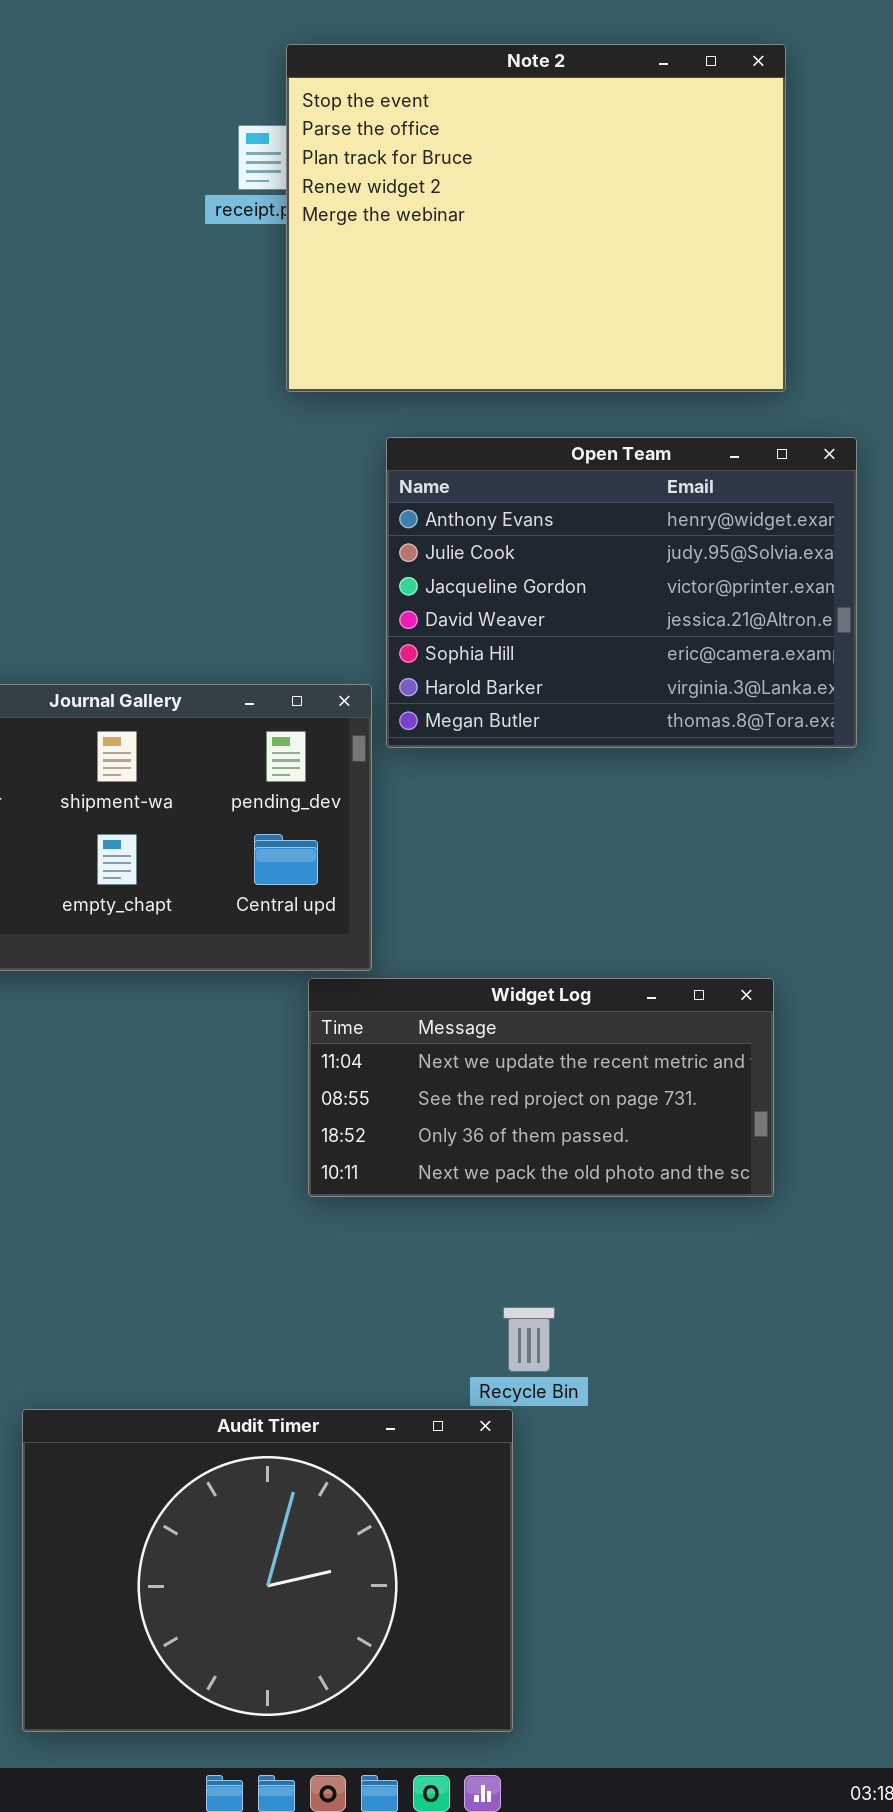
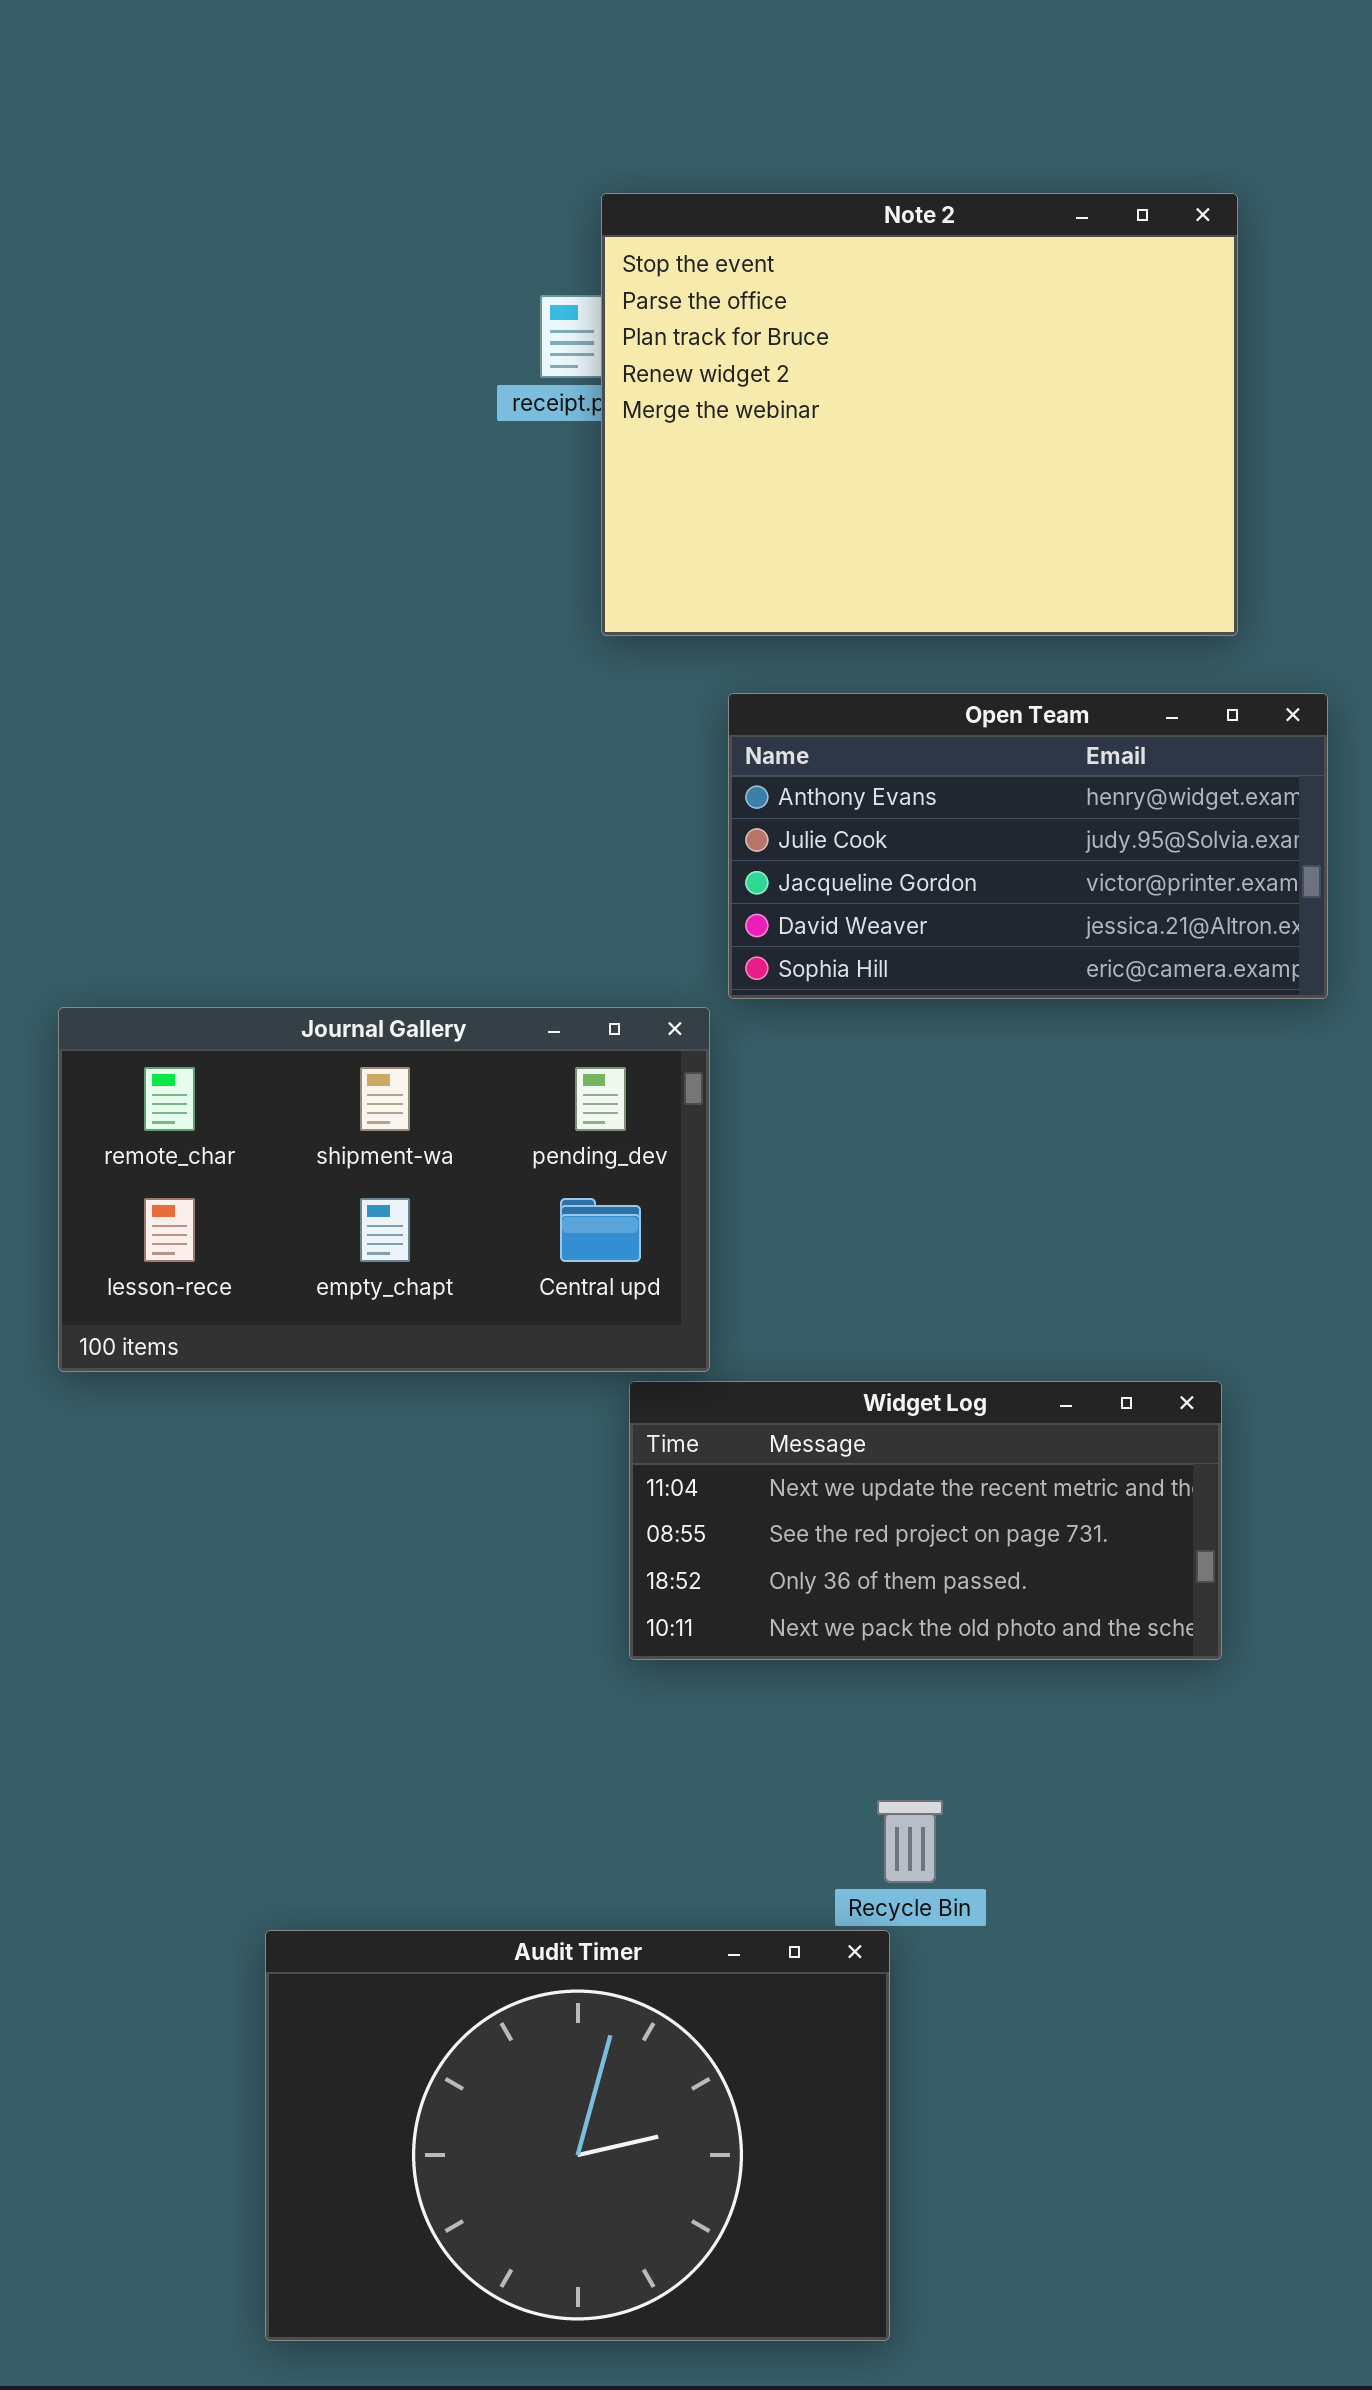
Open Team: [386,437,857,748] -> [728,693,1328,999], resized

